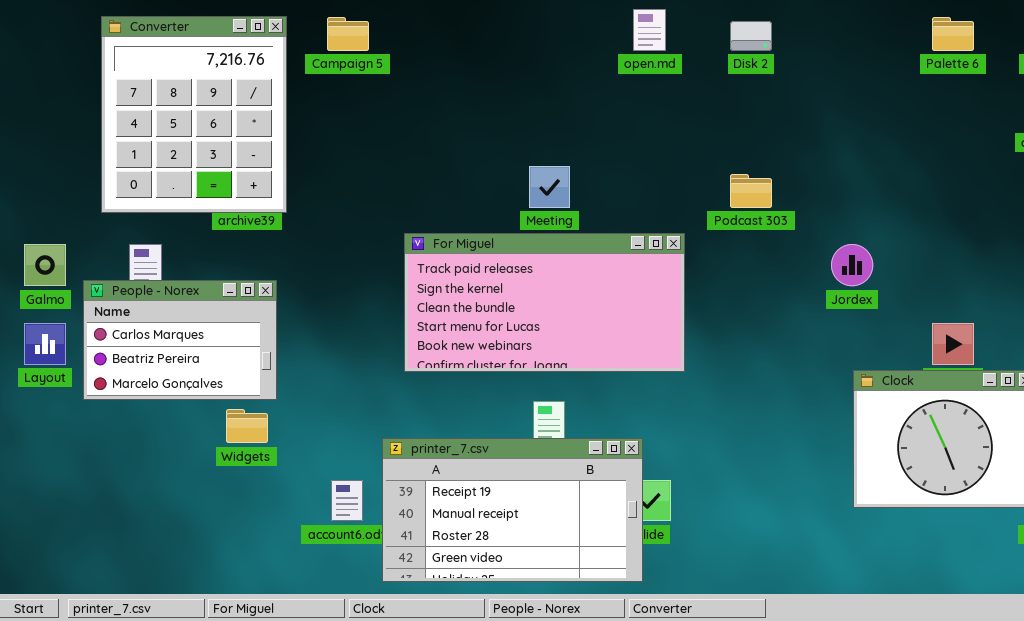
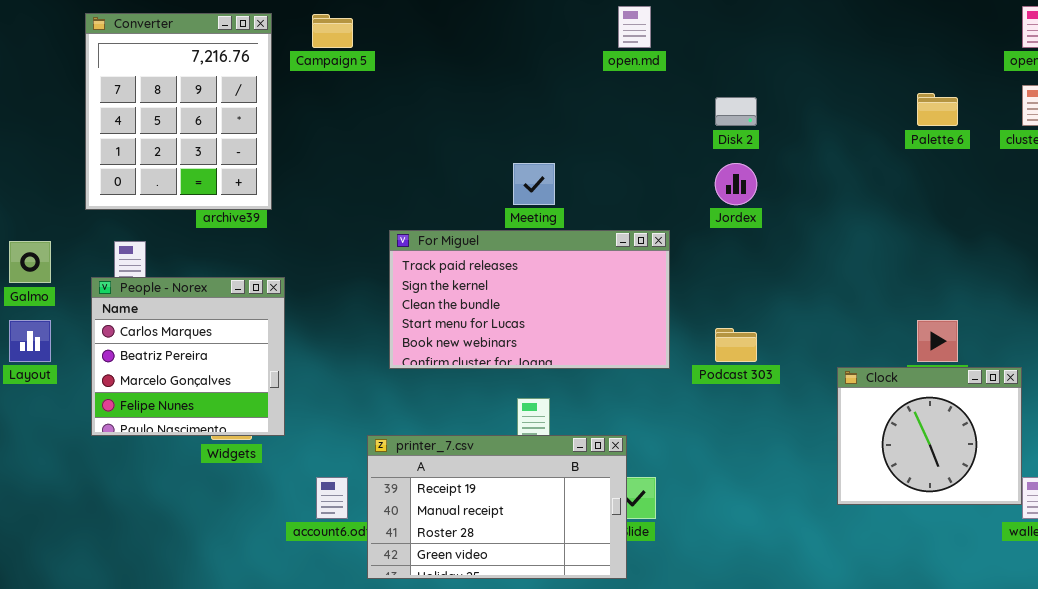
Palette 6: [932,17,974,51] -> [917,93,958,126], moved
Disk 2: [730,21,772,51] -> [715,97,757,126], moved
Podcast 303: [730,174,772,208] -> [715,328,757,362], moved
Jordex: [831,244,873,286] -> [715,163,757,205], moved
People - Norex: [83,280,277,400] -> [91,277,285,436], moved, resized

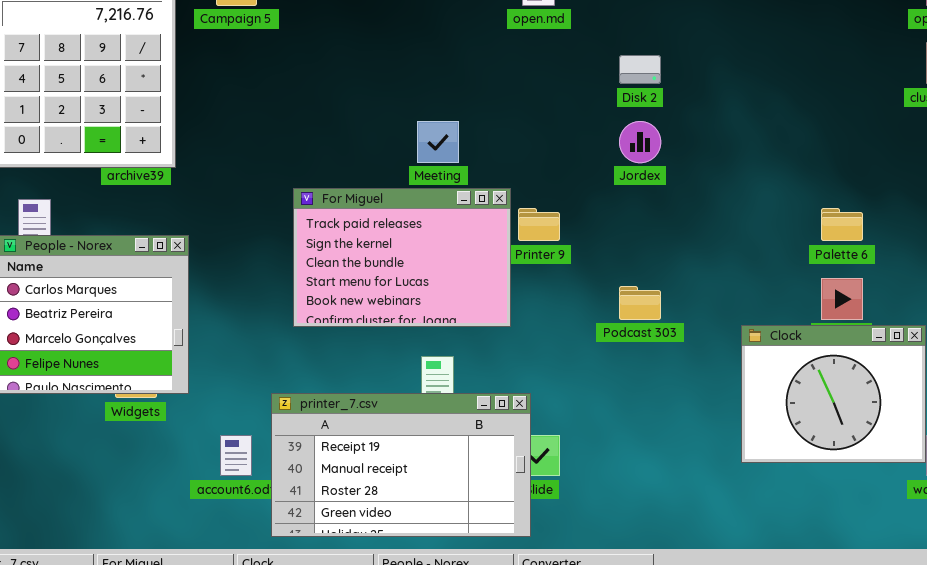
Palette 6: [917,93,958,126] -> [821,208,863,241], moved
For Miguel: [389,230,670,369] -> [293,188,511,327], resized

